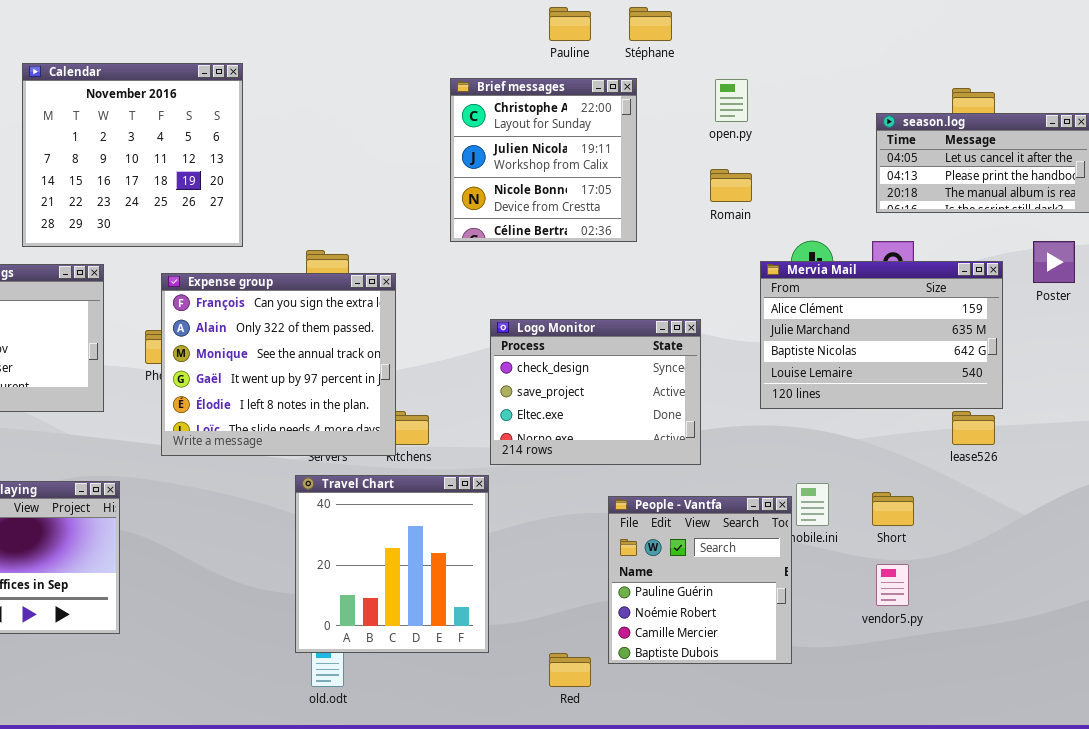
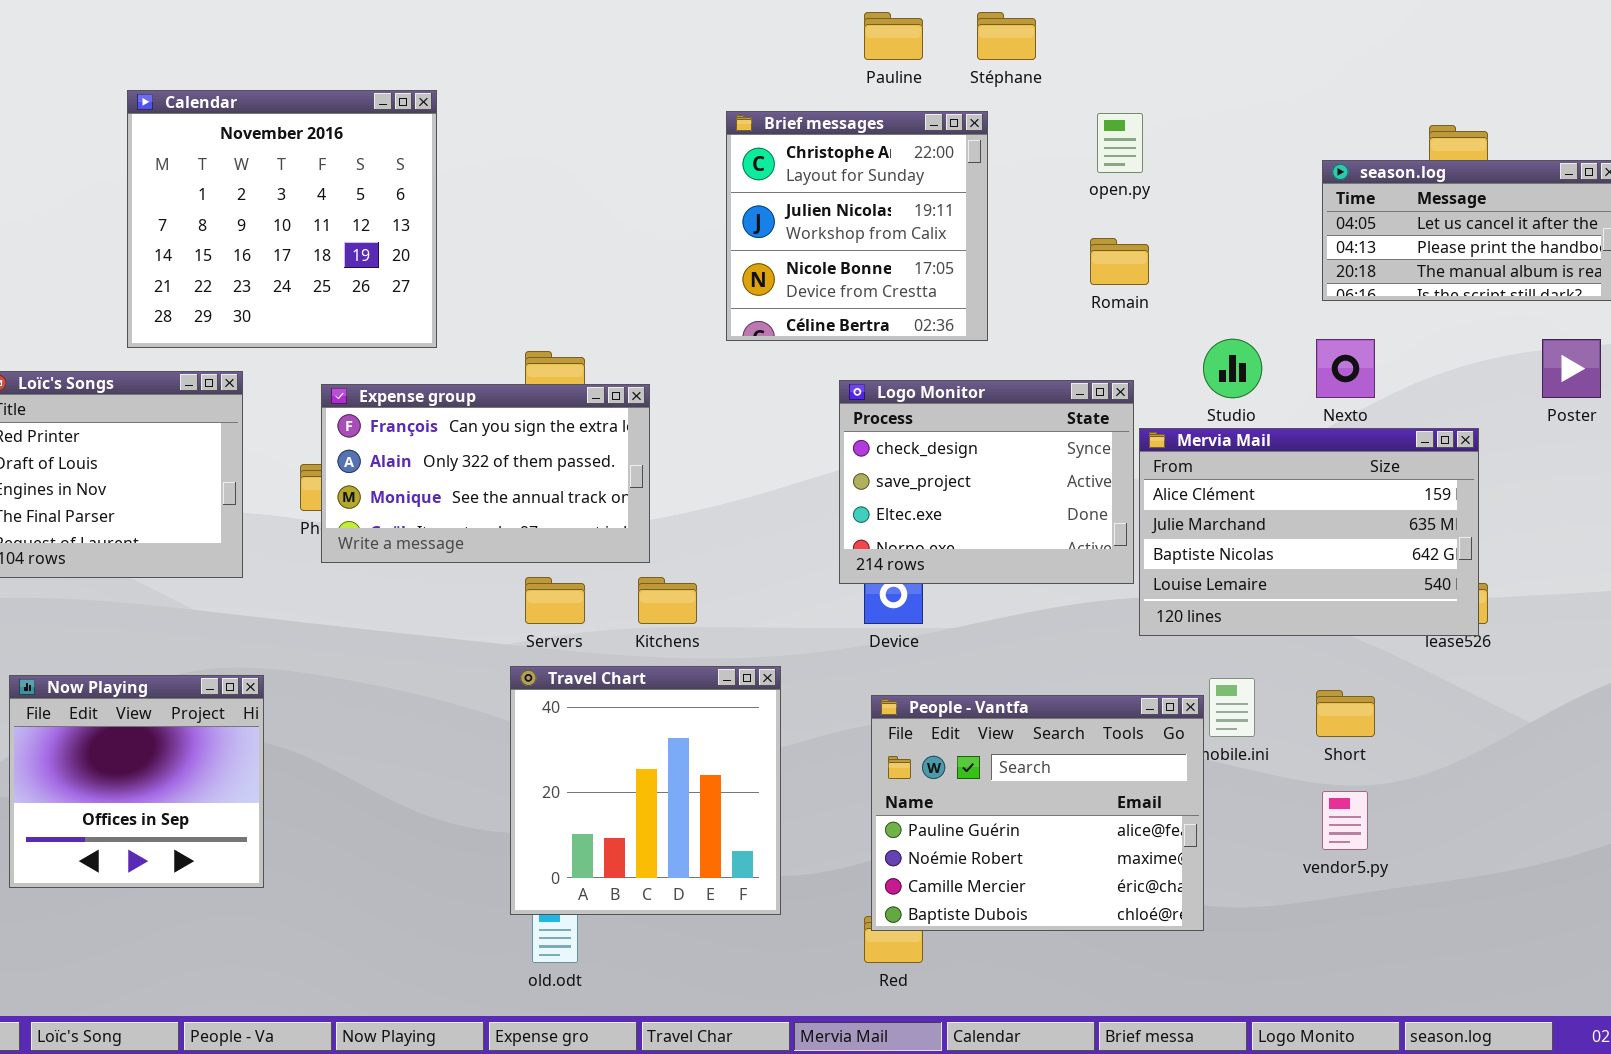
Mervia Mail: [760,261,1003,409] -> [1139,428,1479,636], moved
Expense group: [161,273,396,456] -> [321,384,650,563], resized
Logo Monitor: [490,319,701,465] -> [839,380,1134,584], moved
People - Vantfa: [608,496,792,664] -> [871,695,1204,931], resized

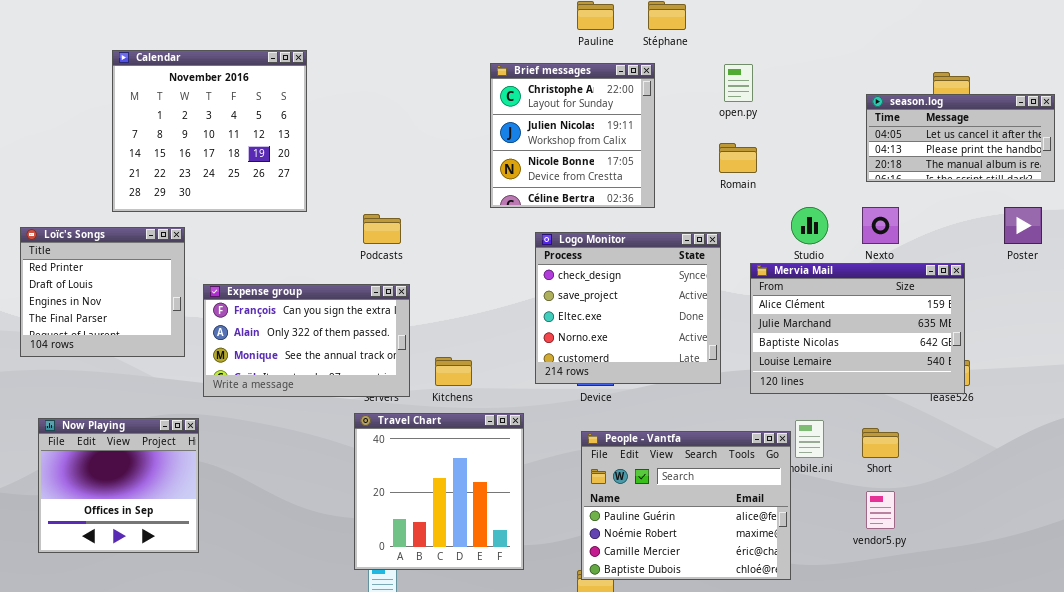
Logo Monitor: [839,380,1134,584] -> [535,232,721,384], moved, resized
Expense group: [321,384,650,563] -> [203,284,410,397], moved

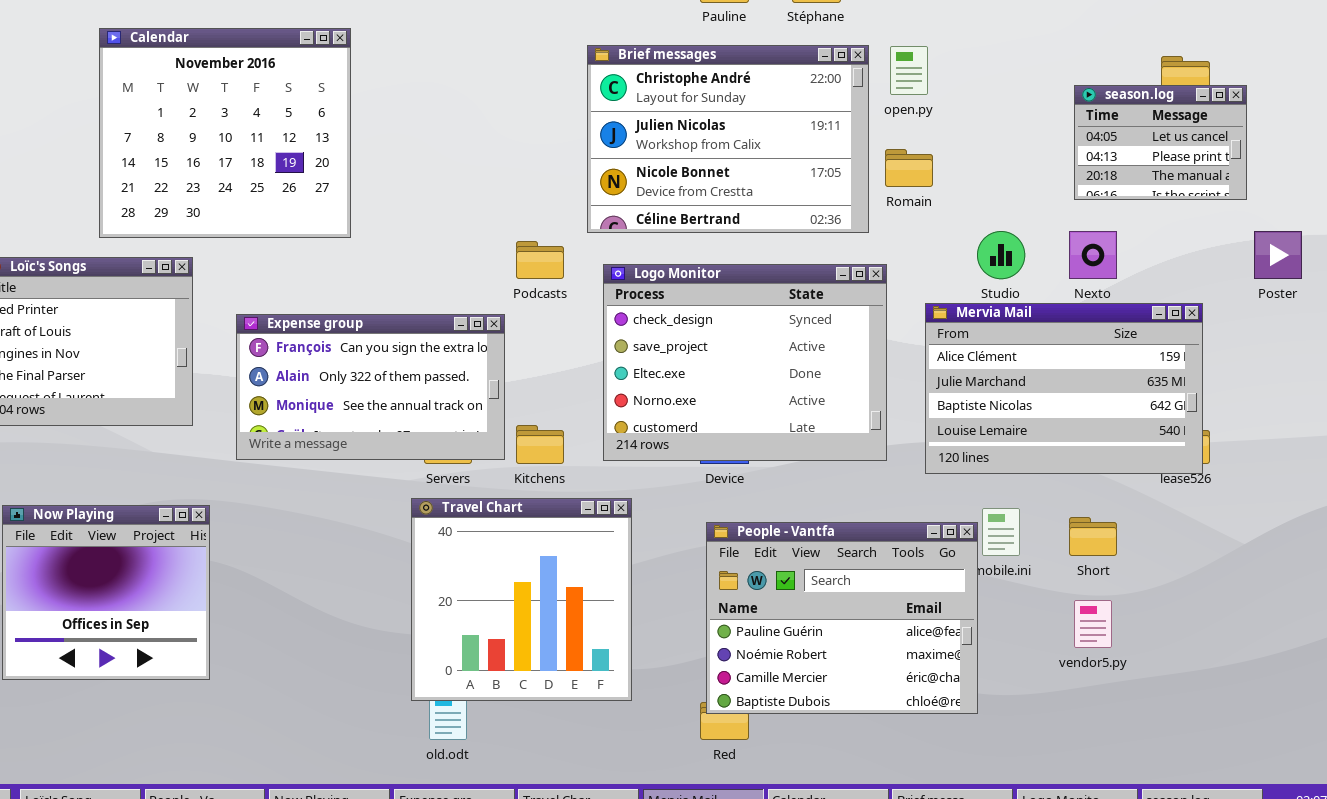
Brief messages: [490,63,655,208] -> [587,45,869,233], resized
season.log: [866,94,1055,182] -> [1074,85,1247,200], resized
Podcasts: [363,214,401,244] -> [516,241,564,279], moved
Logo Monitor: [535,232,721,384] -> [603,264,887,461], resized
Expense group: [203,284,410,397] -> [236,314,505,460], moved

